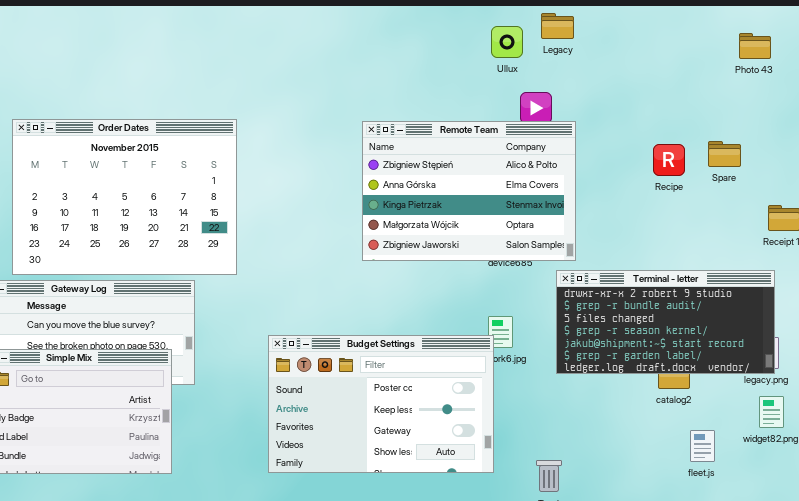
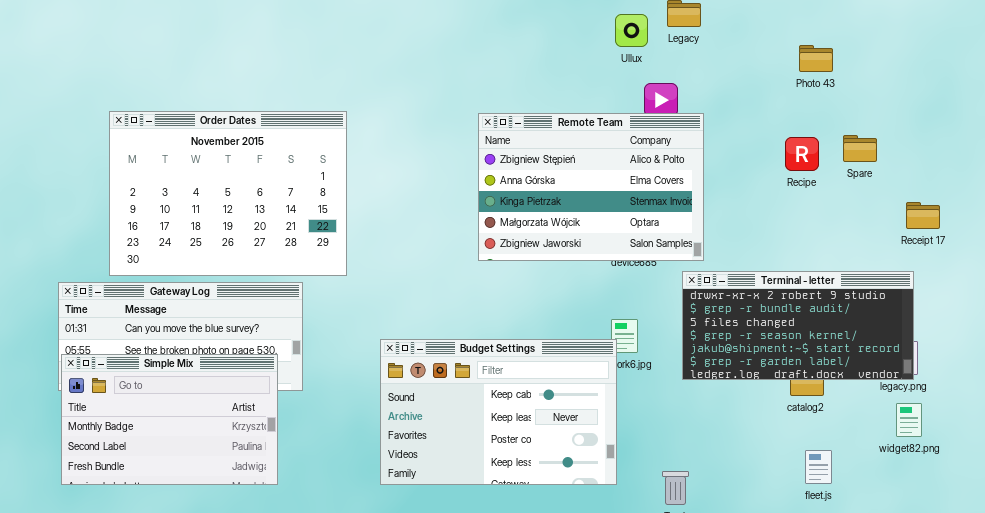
Photo 43: [739,33,771,59] -> [799,45,833,72], moved
Budget Settings: [268,335,494,473] -> [380,339,617,485], scrolled up 2 rows
fleet.js: [690,430,715,462] -> [805,450,832,484], moved

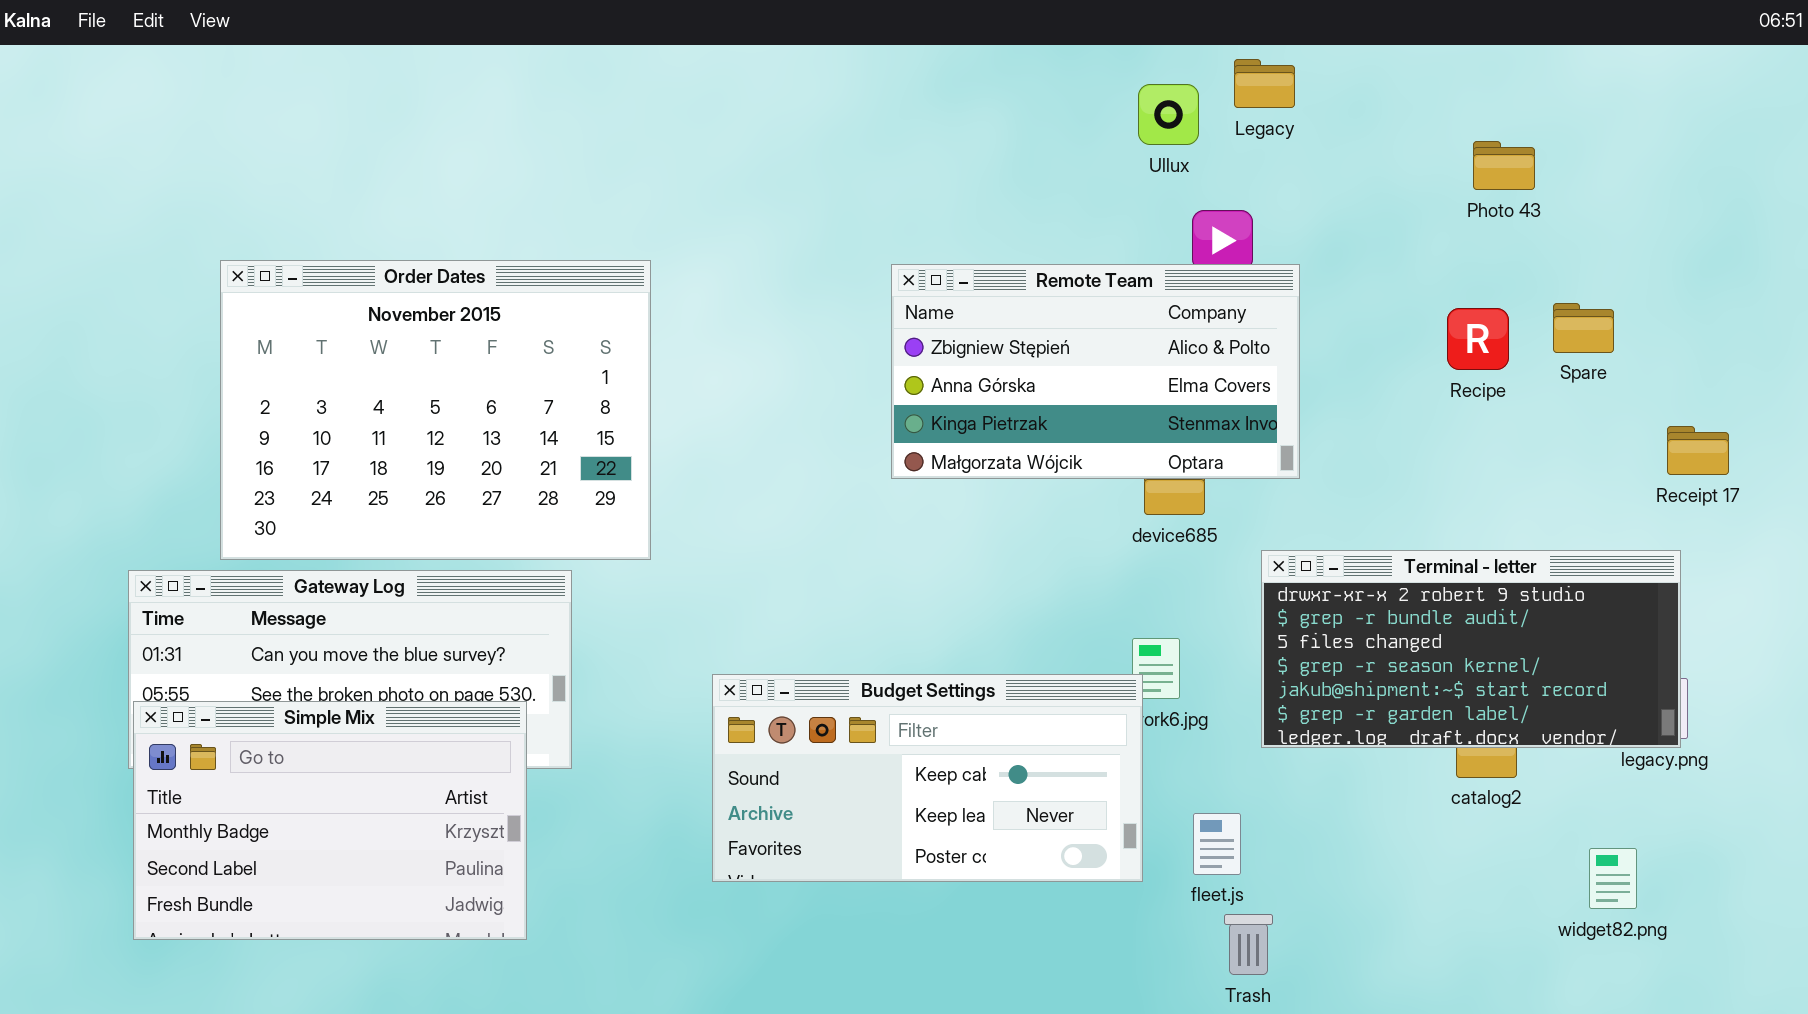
Remote Team: [478,113,704,261] -> [891,264,1300,479], resized
Budget Settings: [380,339,617,485] -> [712,674,1143,882], resized
widget82.png: [896,403,922,437] -> [1589,848,1637,909], moved
fleet.js: [805,450,832,484] -> [1193,813,1241,875], moved

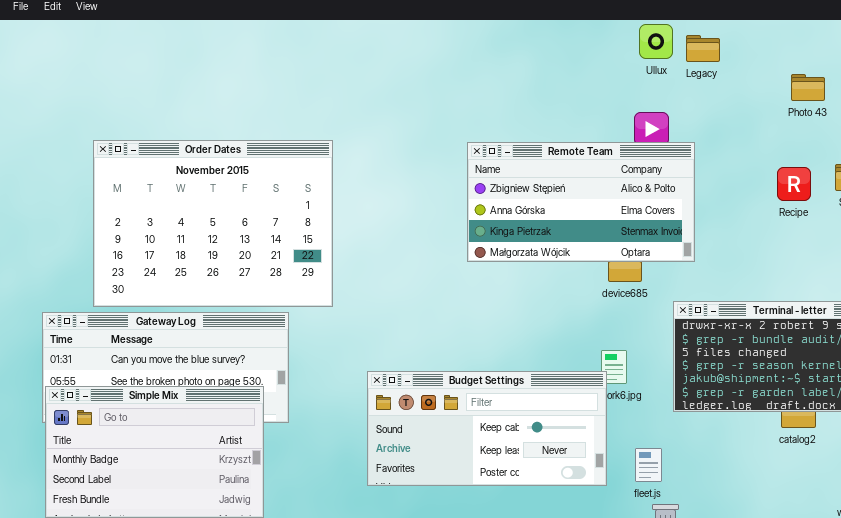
Legacy: [1234,59,1295,108] -> [686,35,720,62], moved
Ullux: [1138,84,1199,145] -> [639,24,673,59], moved

